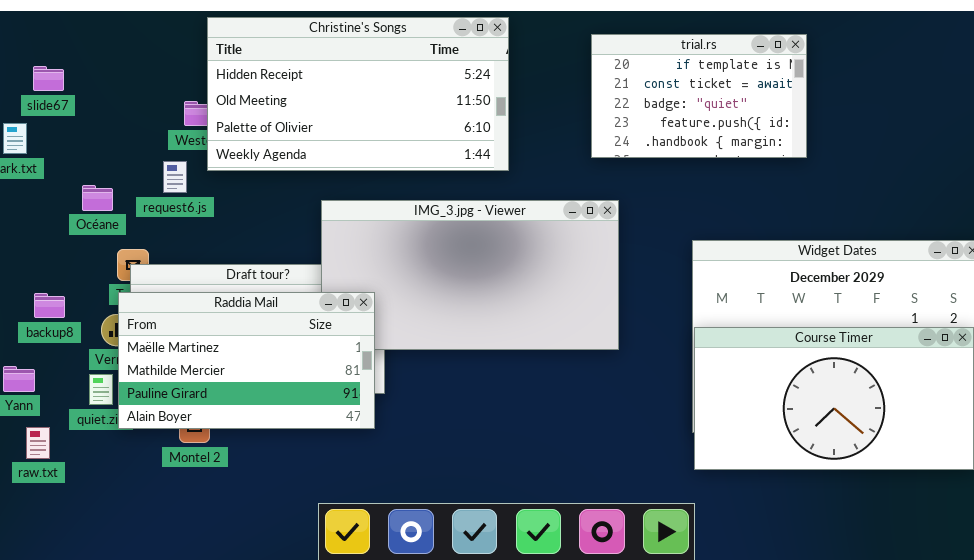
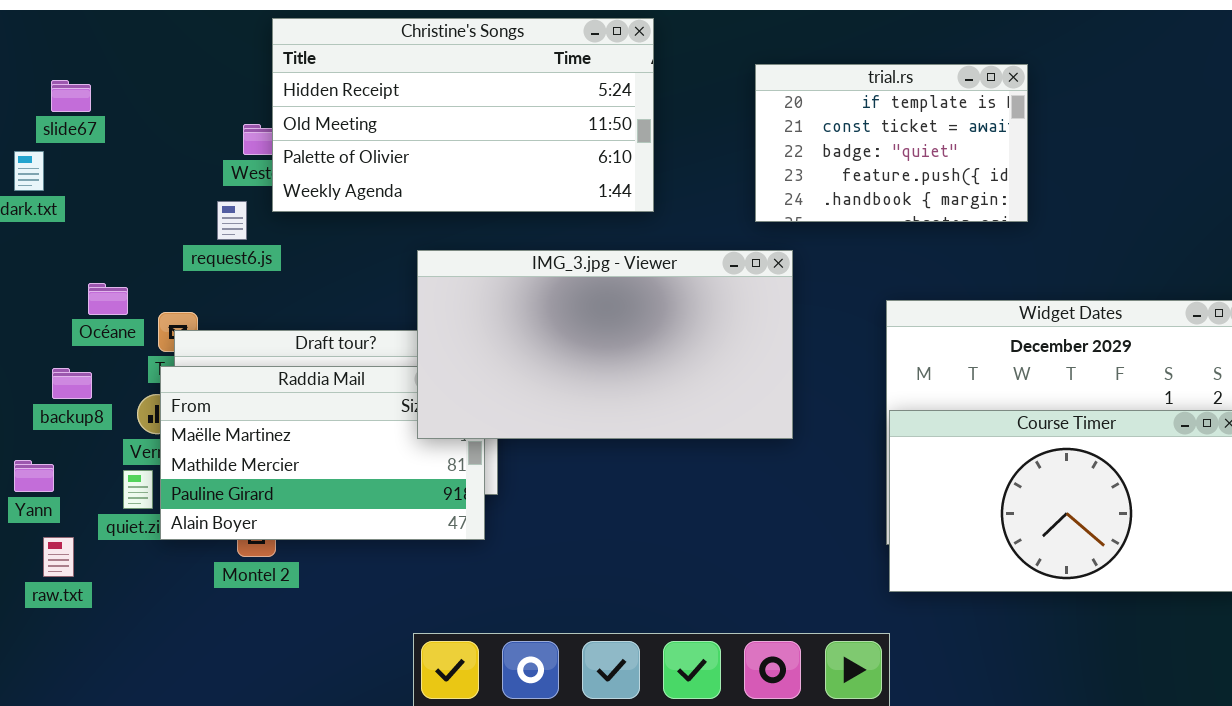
trial.rs: [591,34,807,158] -> [755,64,1028,222], moved
Océane: [82,185,113,211] -> [88,283,128,315], moved
IMG_3.jpg - Viewer: [321,200,619,350] -> [417,250,793,439], raised

